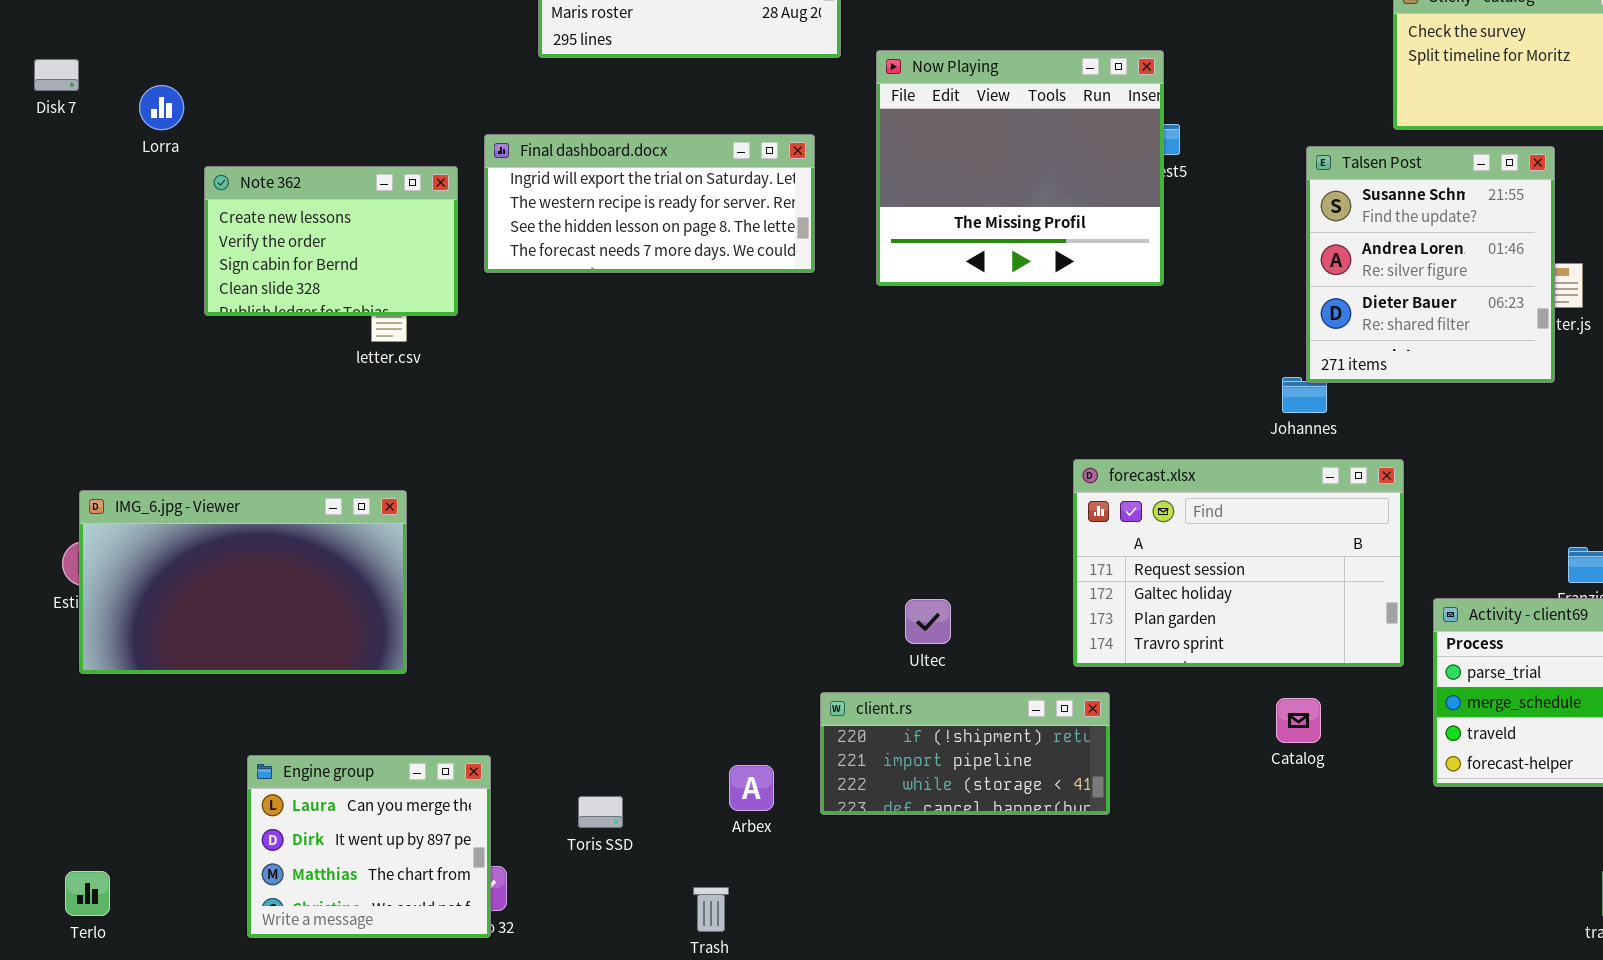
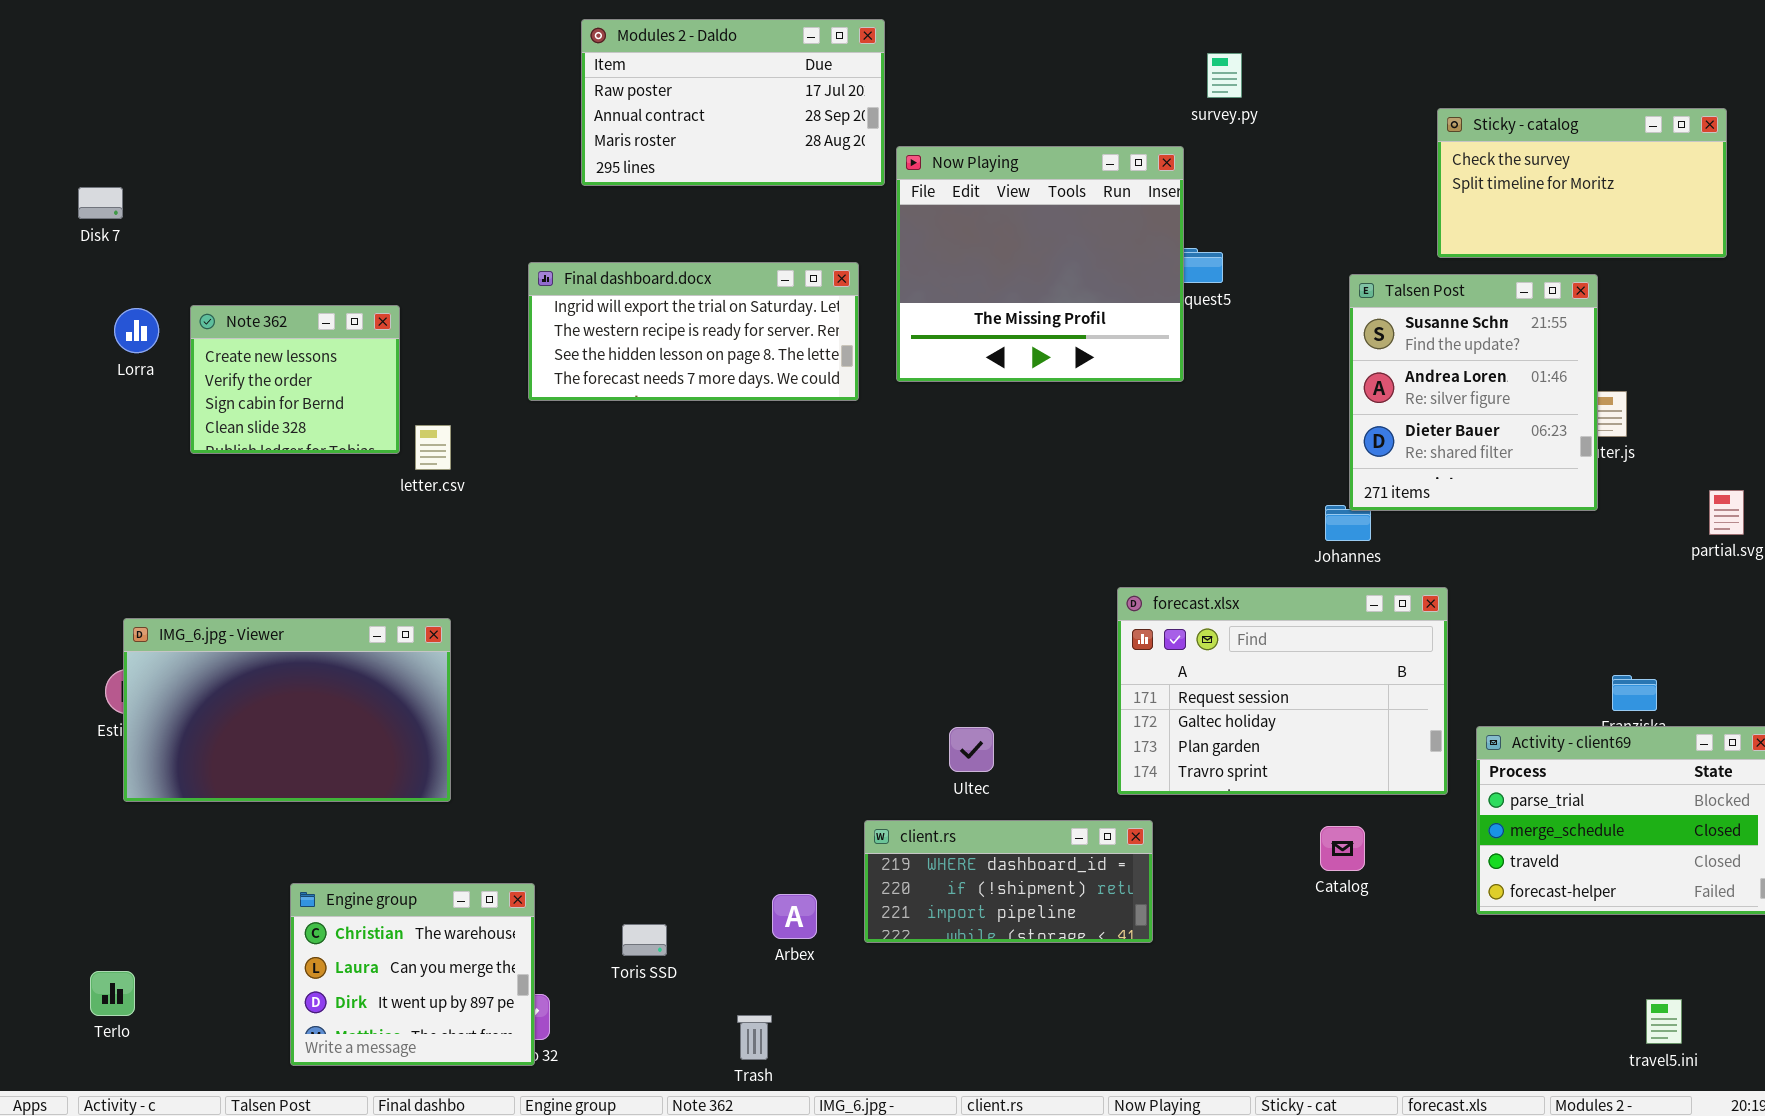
Now Playing: [876,50,1164,286] -> [896,146,1184,382], moved
Lorra: [139,85,184,130] -> [114,308,159,353], moved
Note 362: [204,166,458,316] -> [190,305,400,454], moved, resized
client.rs: [820,692,1110,815] -> [864,820,1153,943], scrolled up 1 row
Engine group: [247,755,491,938] -> [290,883,535,1066], scrolled up 1 row
Terlo: [65,871,110,916] -> [90,971,135,1016], moved

